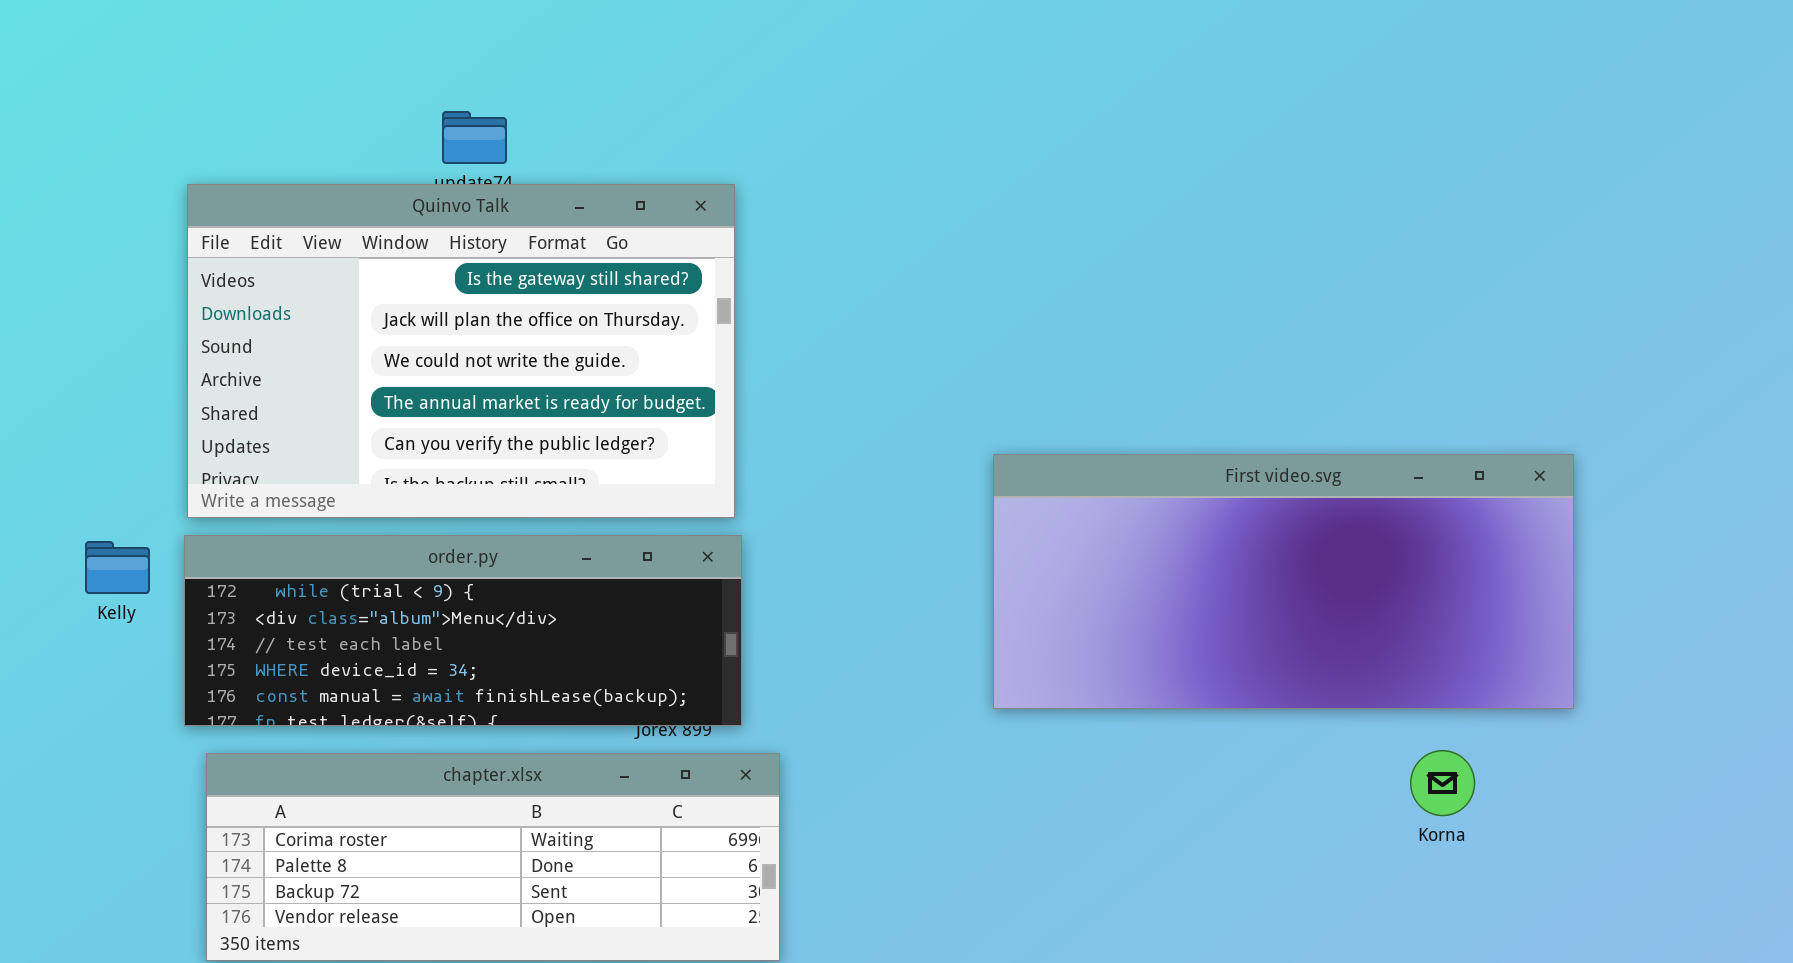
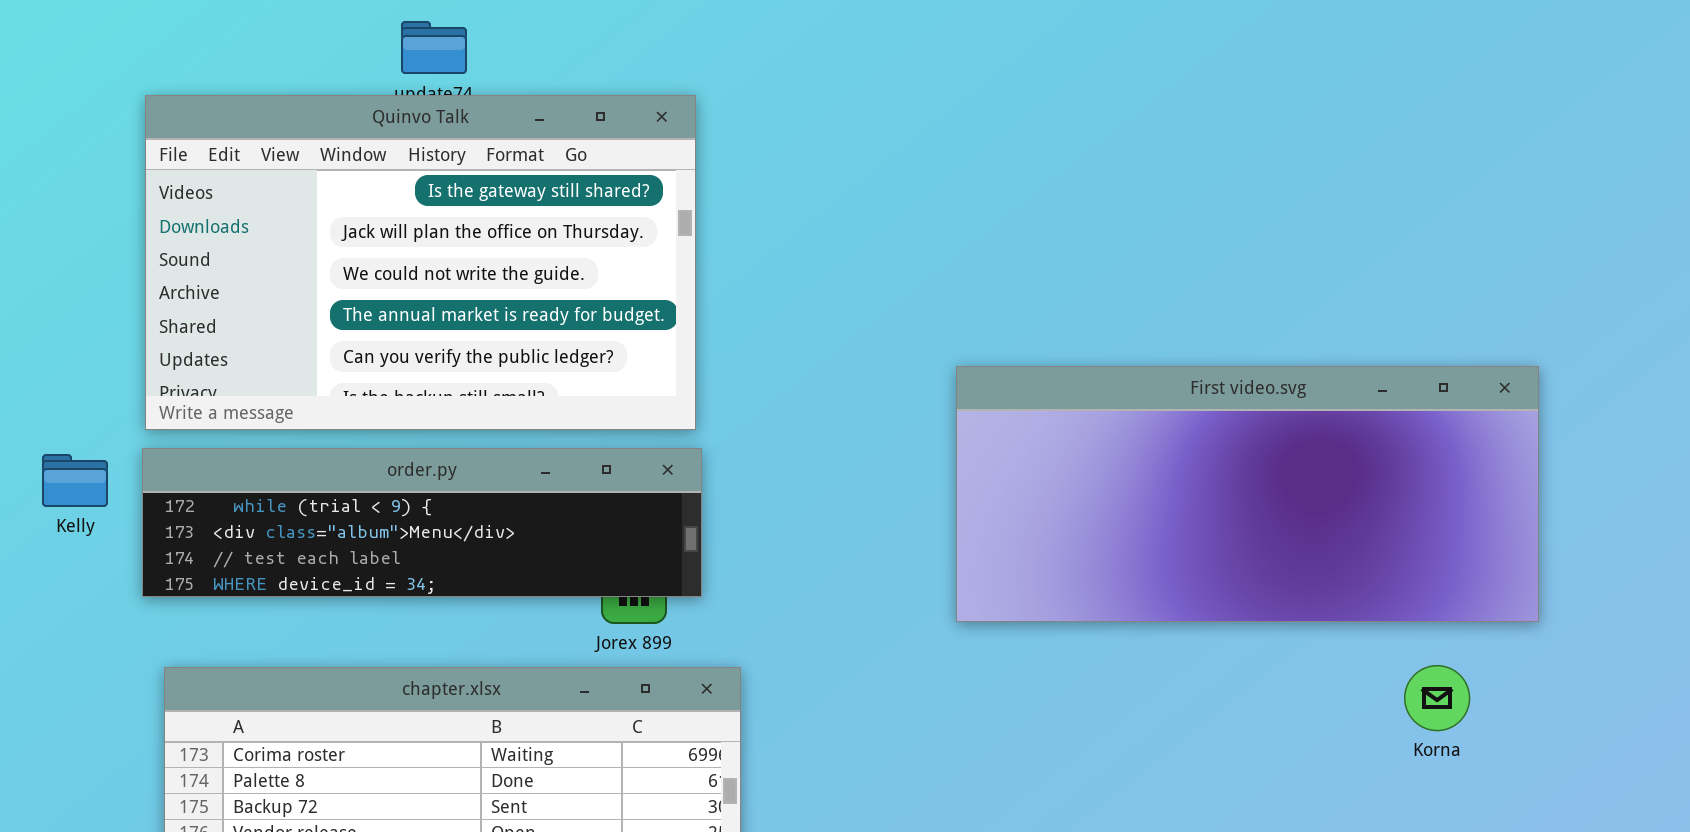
order.py: [184,535,742,726] -> [142,448,702,597], resized
Korna: [1410,750,1475,816] -> [1404,665,1470,731], moved

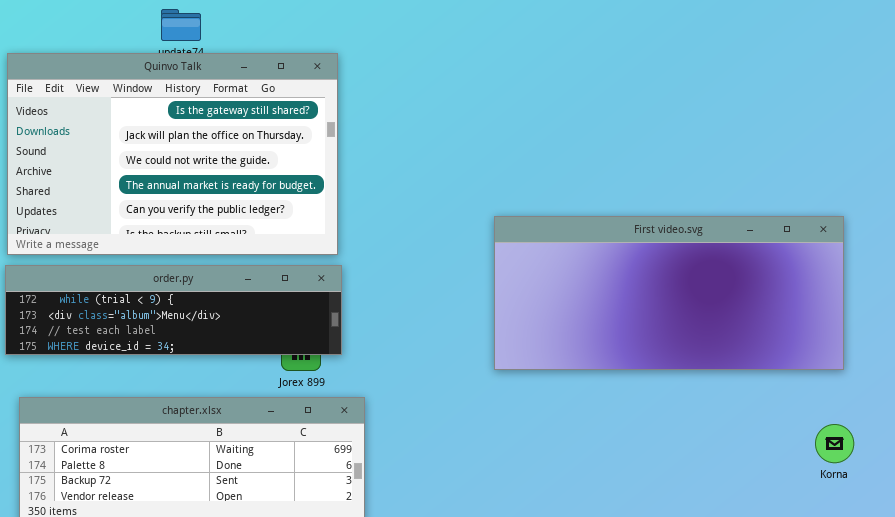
Korna: [1404,665,1470,731] -> [815,424,854,463], moved

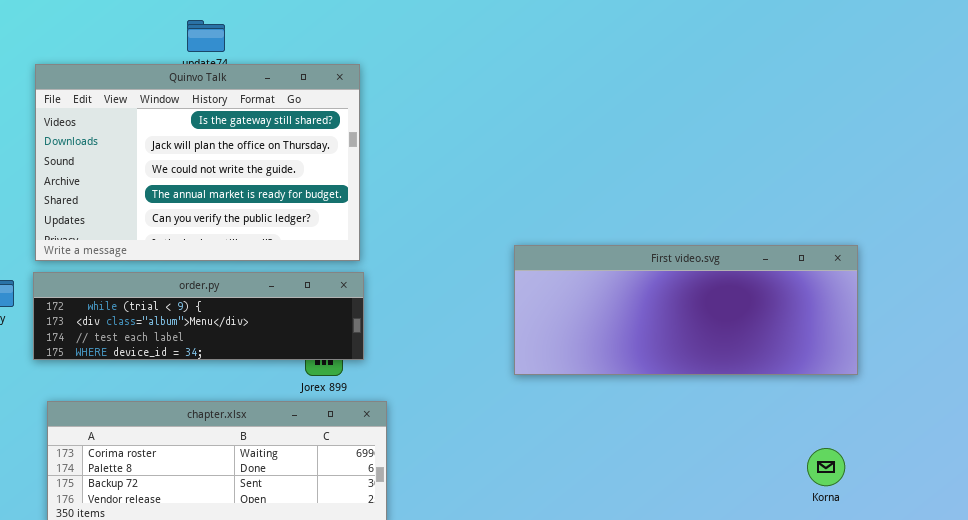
First video.svg: [494,216,844,370] -> [514,245,858,375], resized
Korna: [815,424,854,463] -> [807,448,845,486], moved

